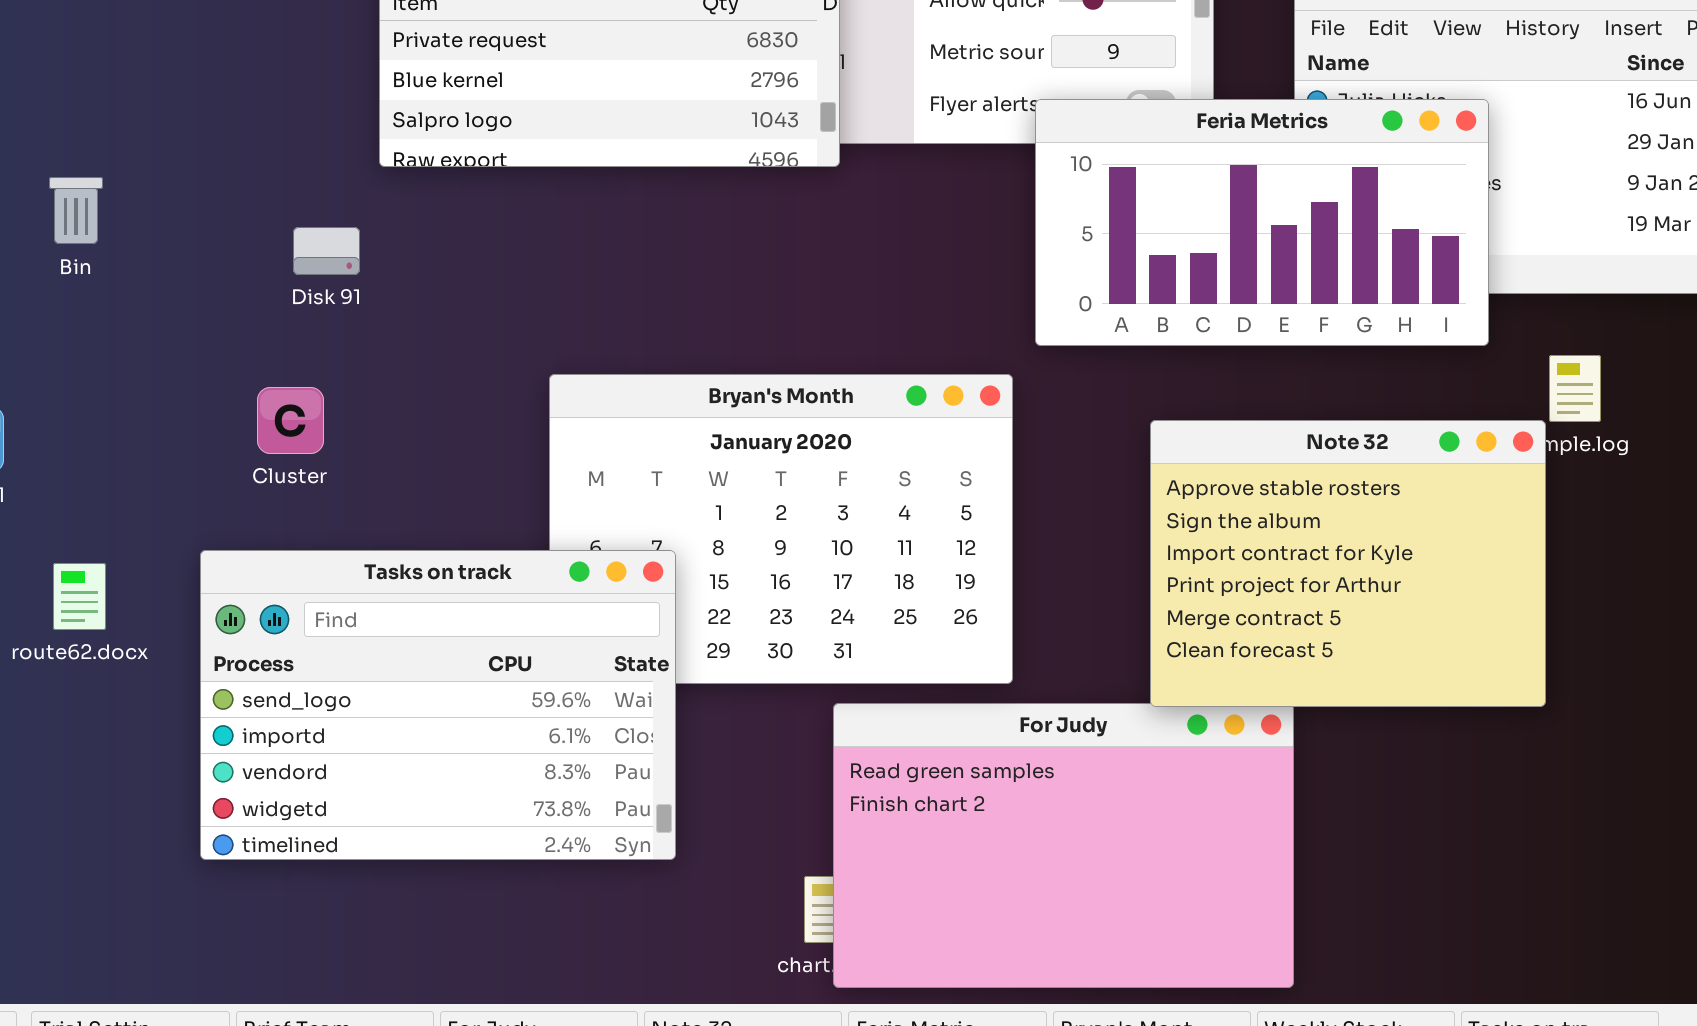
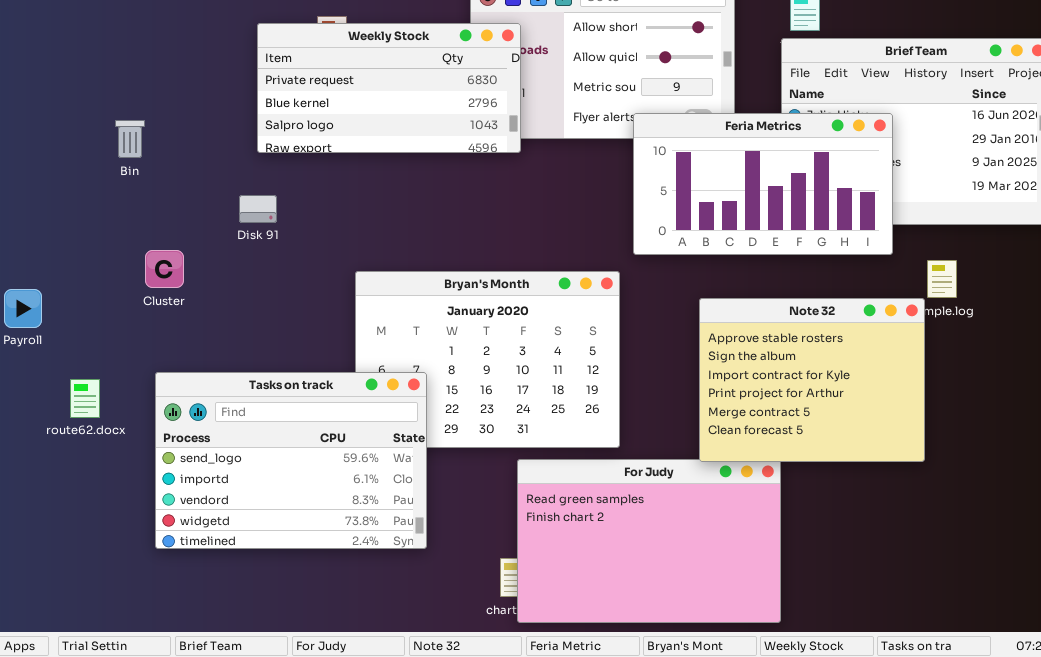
Bin: [49,177,103,244] -> [115,120,145,158], moved
Disk 91: [293,227,360,275] -> [239,195,277,223], moved
Cluster: [257,387,324,454] -> [145,250,184,288], moved

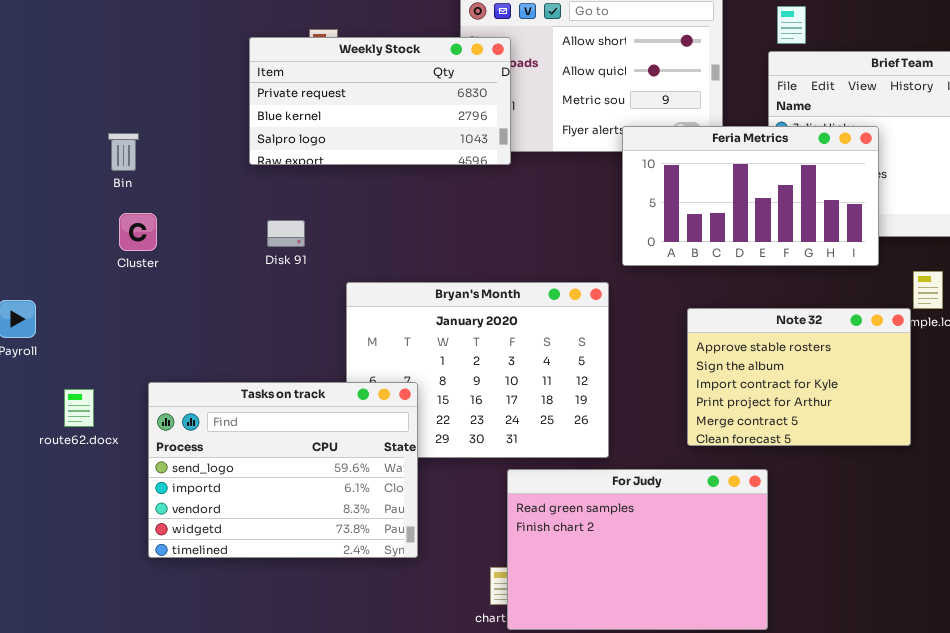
Disk 91: [239,195,277,223] -> [267,220,305,247], moved
Cluster: [145,250,184,288] -> [119,213,157,251], moved
Note 32: [699,298,925,462] -> [687,308,911,446], resized

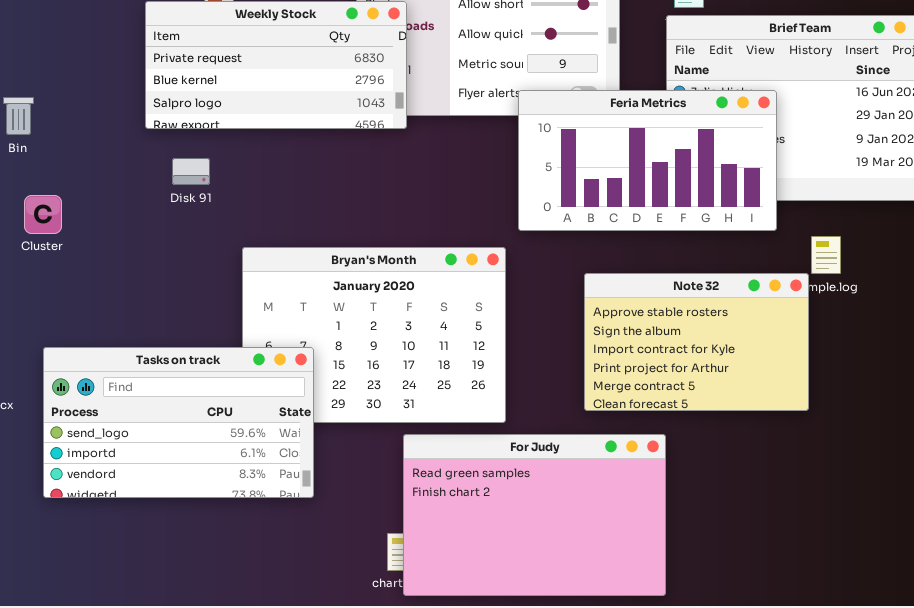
Cluster: [119,213,157,251] -> [24,195,62,234], moved
Disk 91: [267,220,305,247] -> [172,158,210,185], moved
Tasks on track: [148,382,418,558] -> [43,347,314,498], resized

